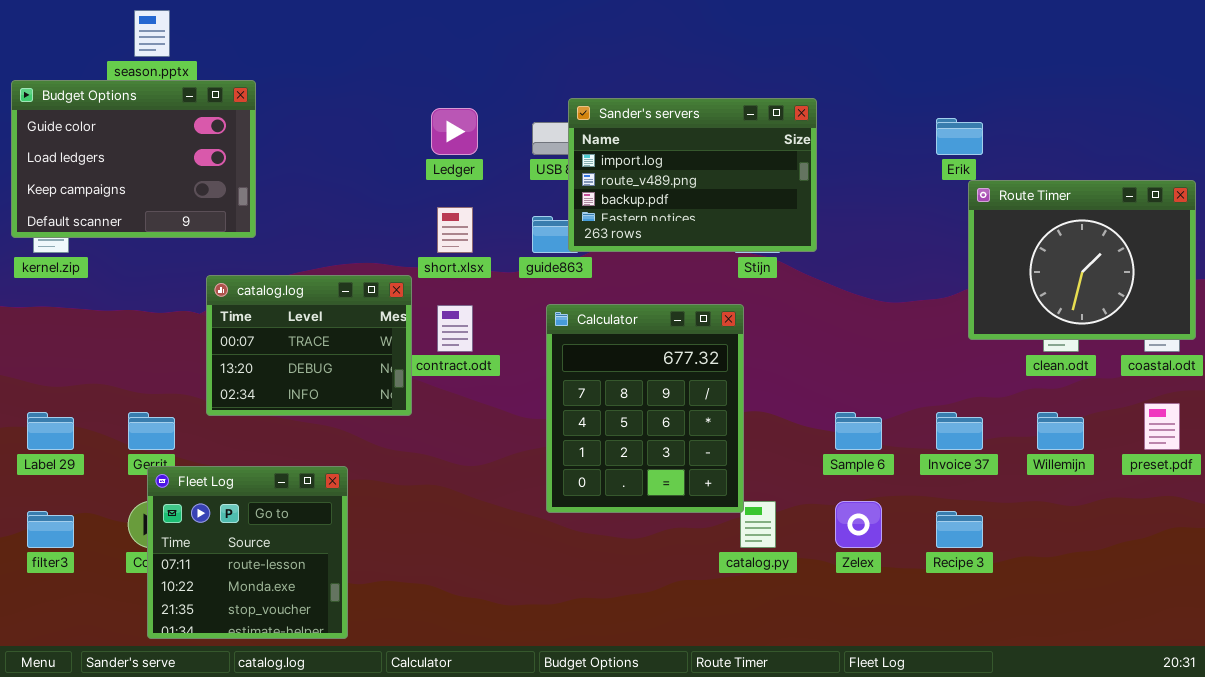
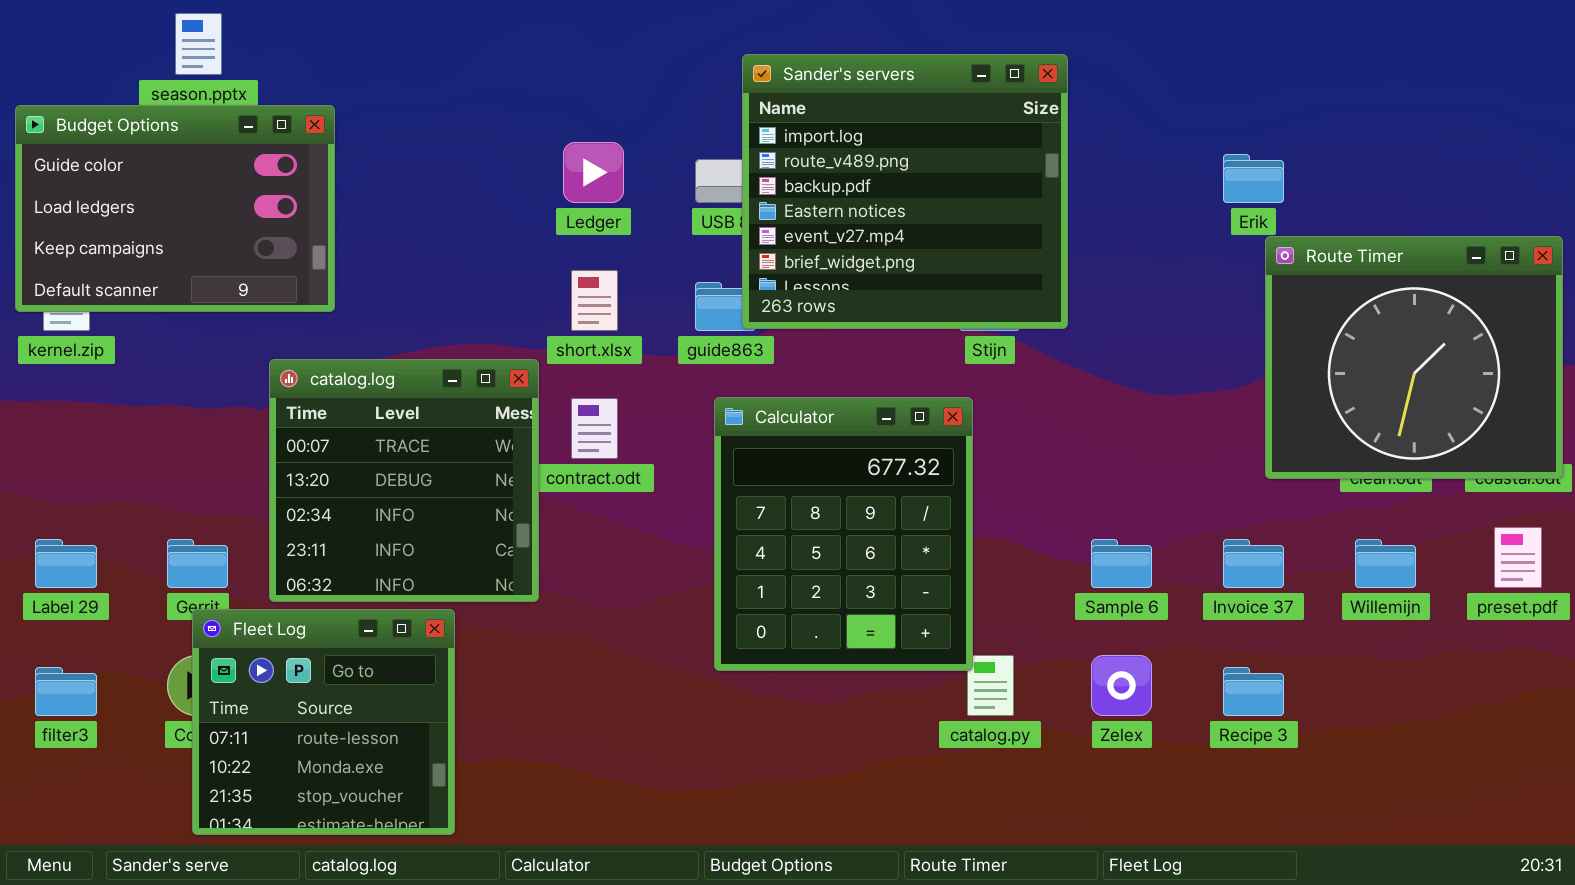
Sander's servers: [568,98,817,252] -> [742,54,1068,329], resized
Route Timer: [968,180,1196,340] -> [1265,236,1563,479], resized
catalog.log: [206,275,412,416] -> [269,359,539,602], resized

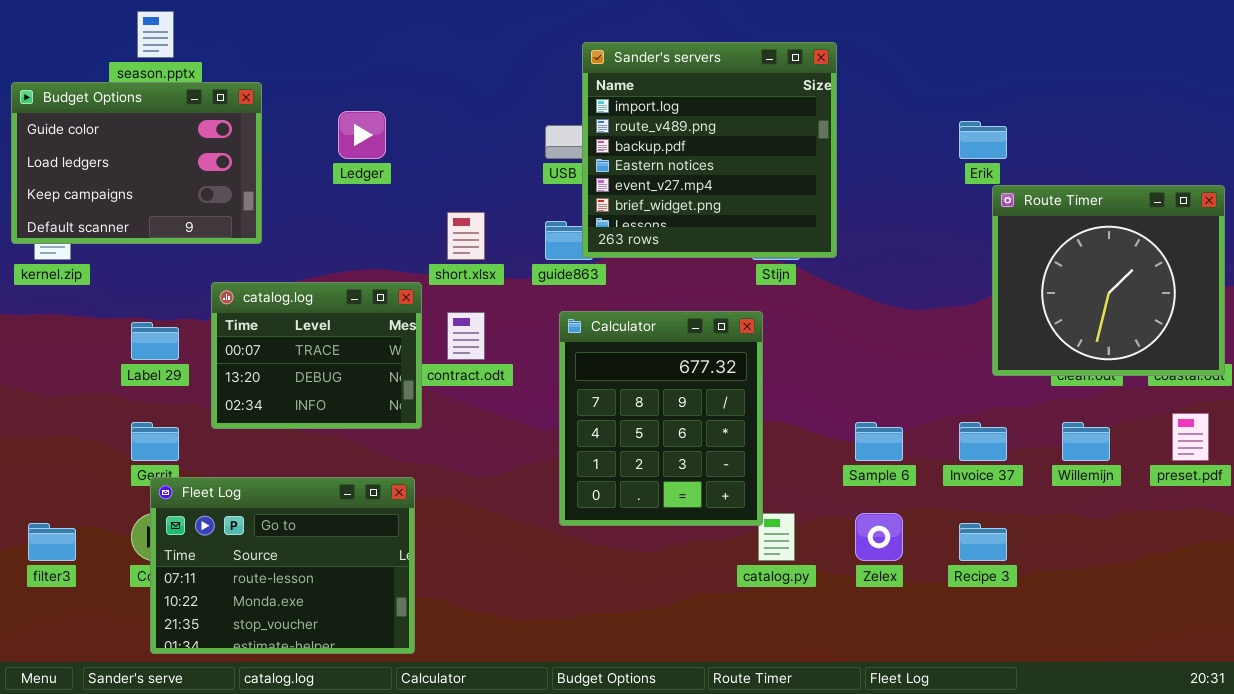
Ledger: [563,142,624,203] -> [338,111,386,159], moved
catalog.log: [269,359,539,602] -> [211,282,422,429], resized
Label 29: [35,539,97,588] -> [131,322,179,360], moved
Fleet Log: [192,609,455,835] -> [150,477,415,654], resized

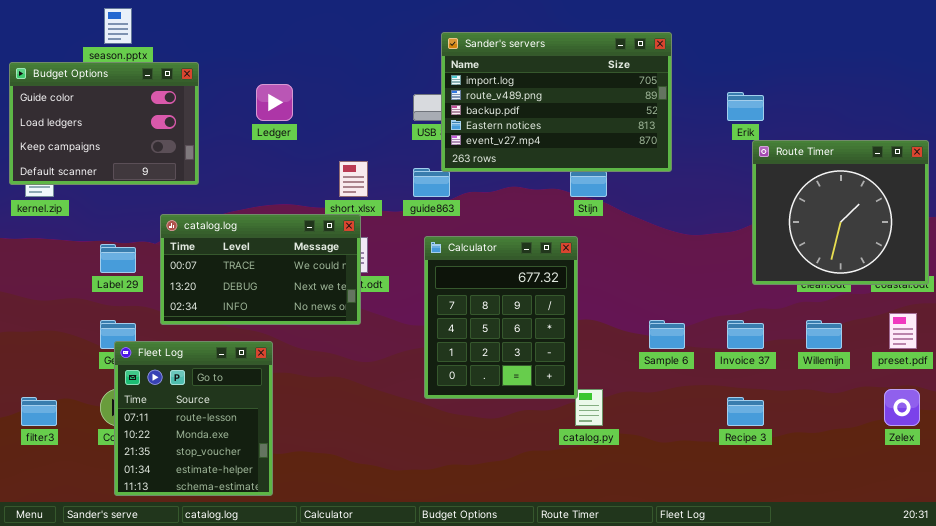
Sander's servers: [582,42,837,258] -> [441,32,672,172], resized
catalog.log: [211,282,422,429] -> [160,214,361,325], resized
Fleet Log: [150,477,415,654] -> [114,341,273,496], resized
Zelex: [855,513,903,561] -> [884,389,920,426], moved

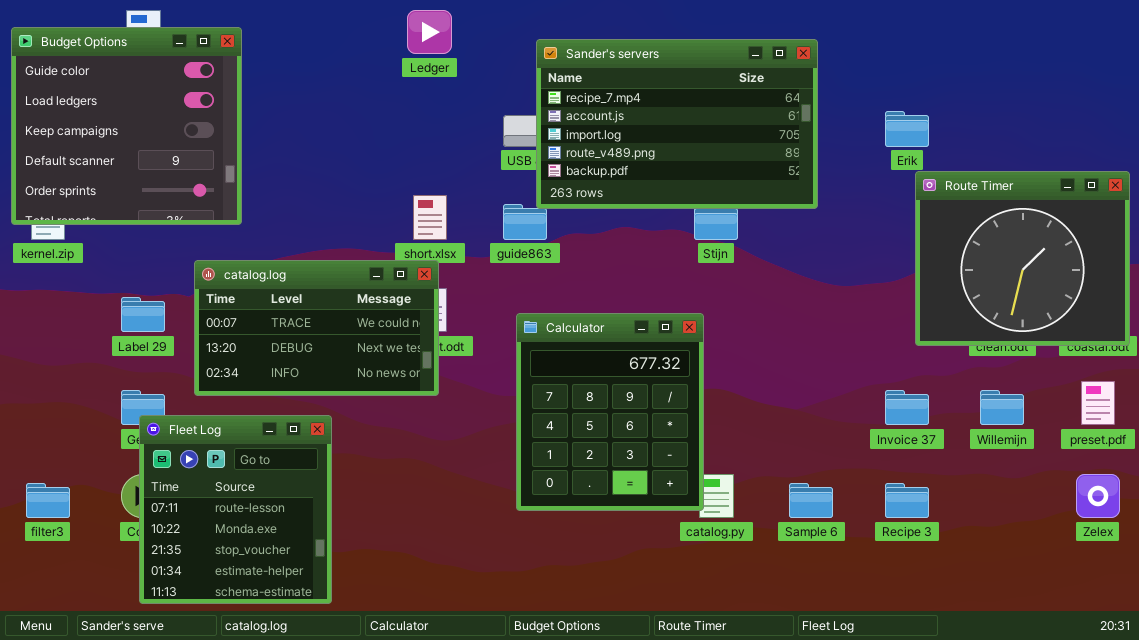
Sander's servers: [441,32,672,172] -> [536,39,818,209], scrolled up 2 rows
Budget Options: [9,62,199,185] -> [11,27,242,225], resized
Ledger: [256,84,293,121] -> [407,10,452,54], moved
Calculator: [424,236,578,399] -> [516,313,704,511], moved
Sample 6: [649,320,685,349] -> [789,483,833,518], moved

